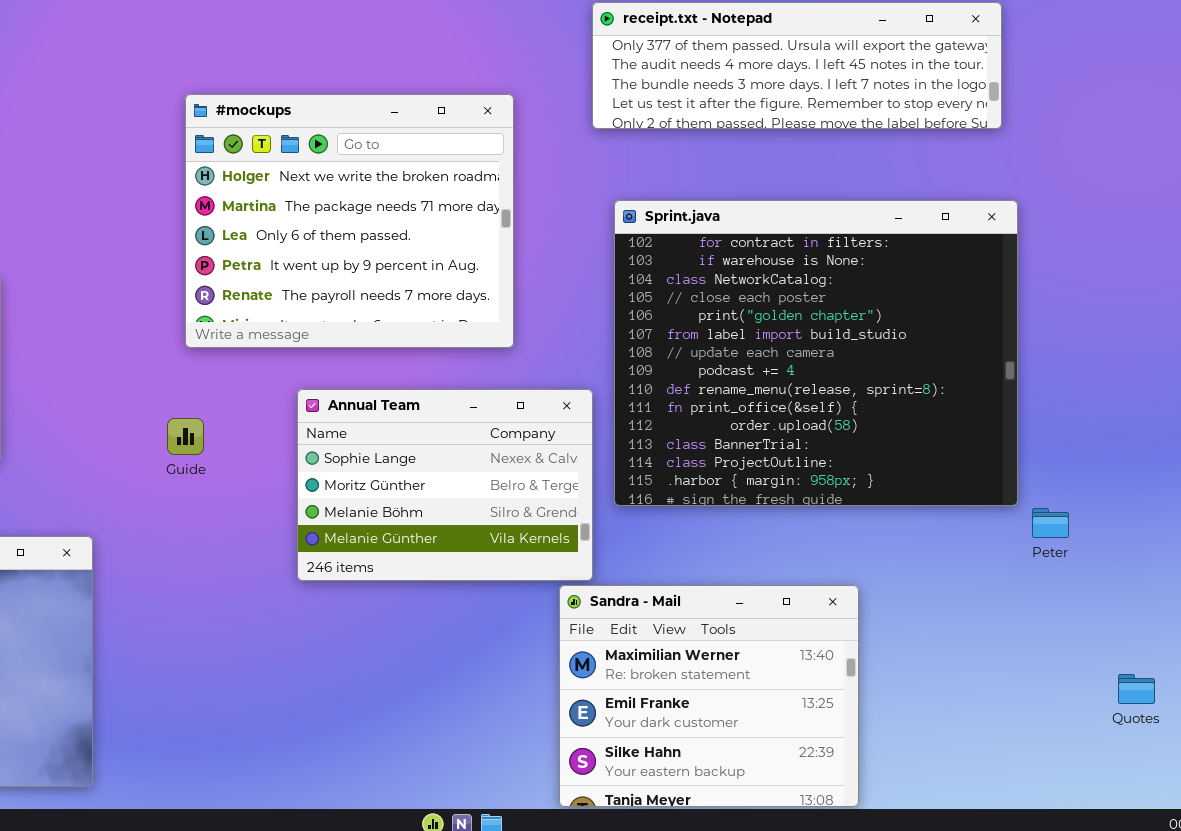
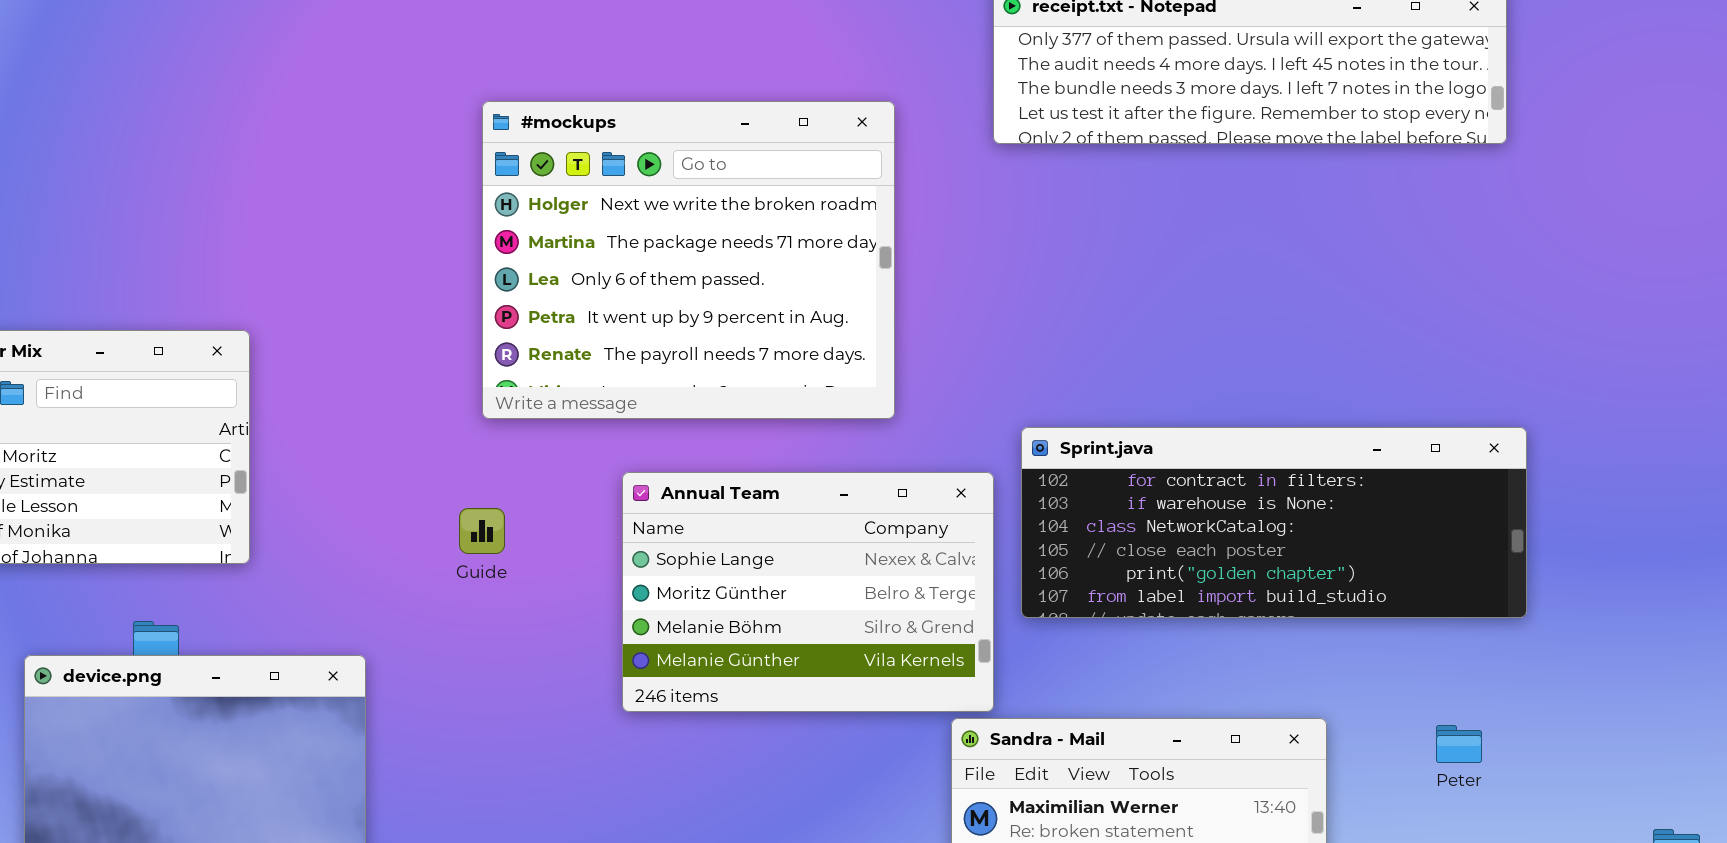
Sprint.java: [614,200,1018,506] -> [1021,427,1527,618], resized
Peter: [1032,508,1069,538] -> [1436,725,1482,763], moved

